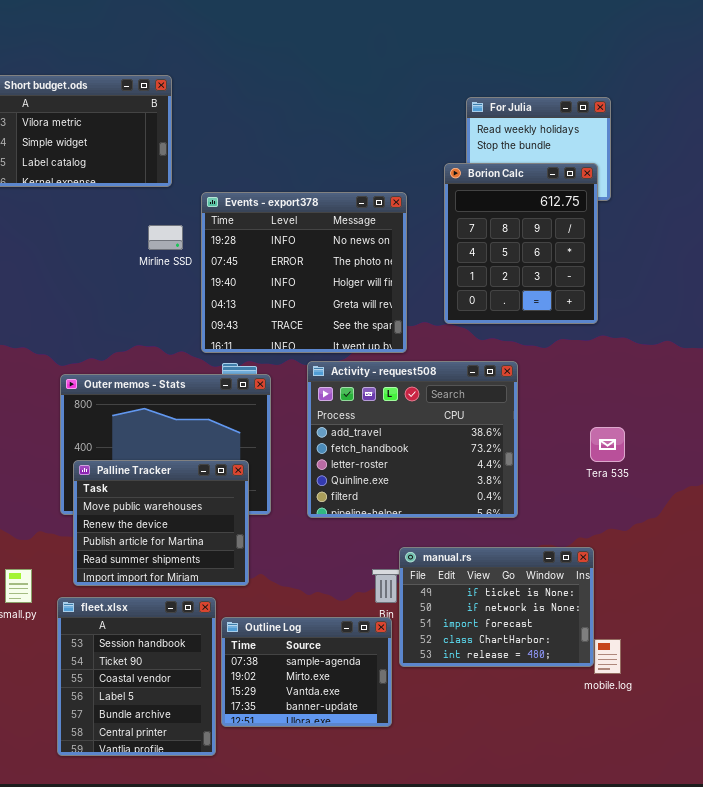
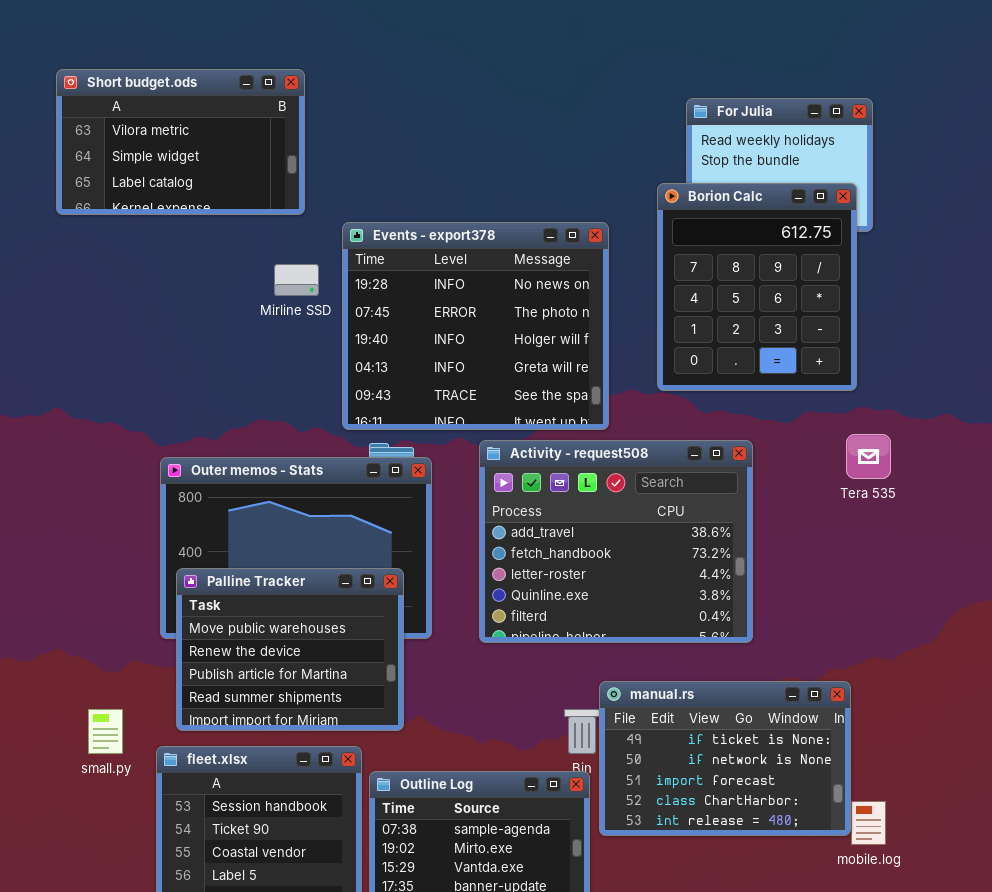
Tera 535: [590,427,625,462] -> [846,434,891,479], moved

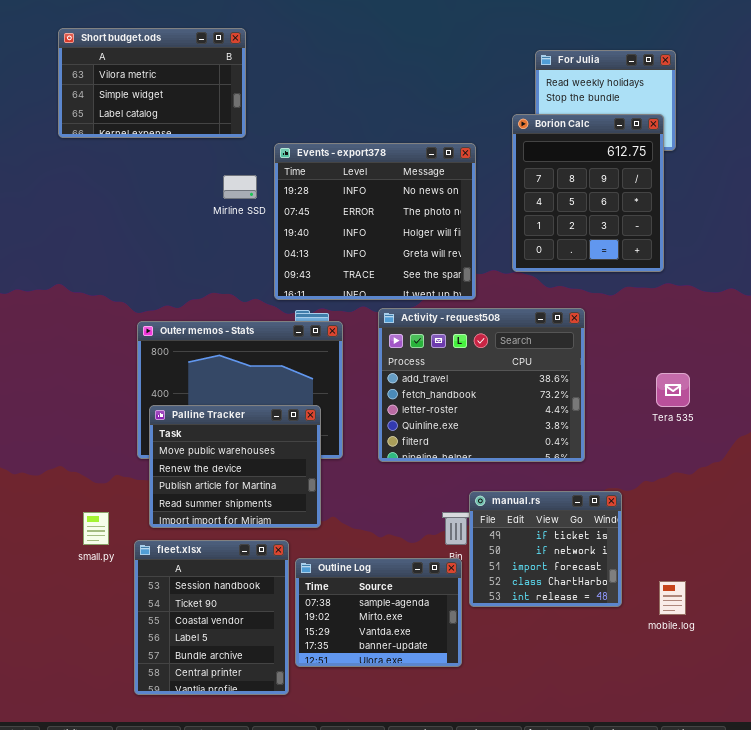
Tera 535: [846,434,891,479] -> [656,373,690,407], moved
manual.rs: [599,681,851,836] -> [469,491,622,607], resized

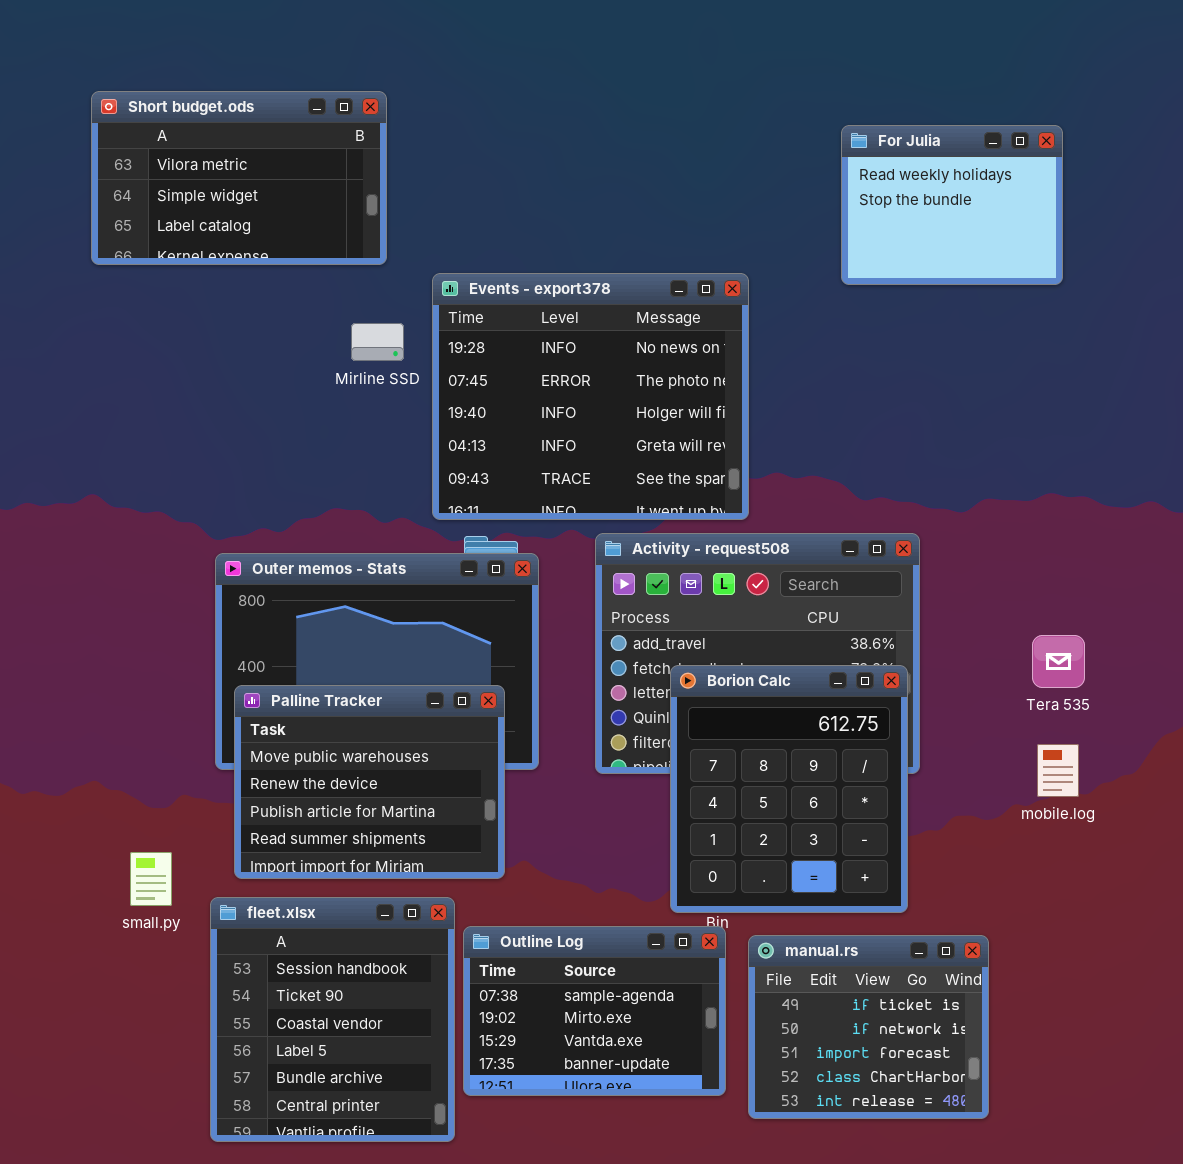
Borion Calc: [512,114,664,272] -> [670,665,908,913], moved
manual.rs: [469,491,622,607] -> [748,935,989,1119], moved
mobile.log: [659,581,686,615] -> [1037,744,1079,797], moved

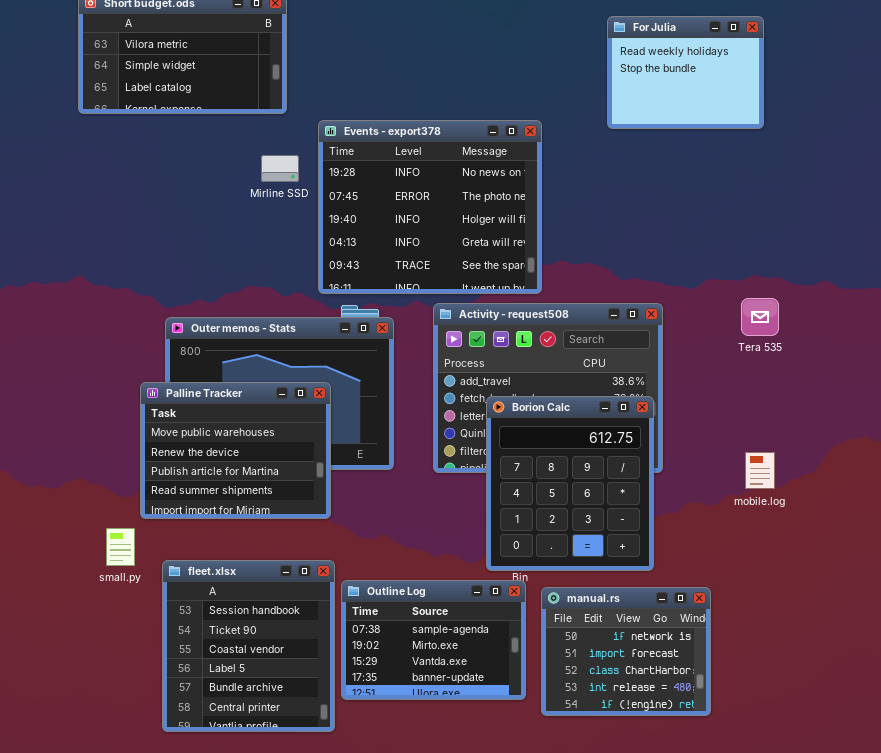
Tera 535: [1032,635,1085,688] -> [741,298,779,336], moved
Palline Tracker: [234,685,505,879] -> [140,382,331,519], moved
manual.rs: [748,935,989,1119] -> [541,587,711,716], scrolled down 1 row

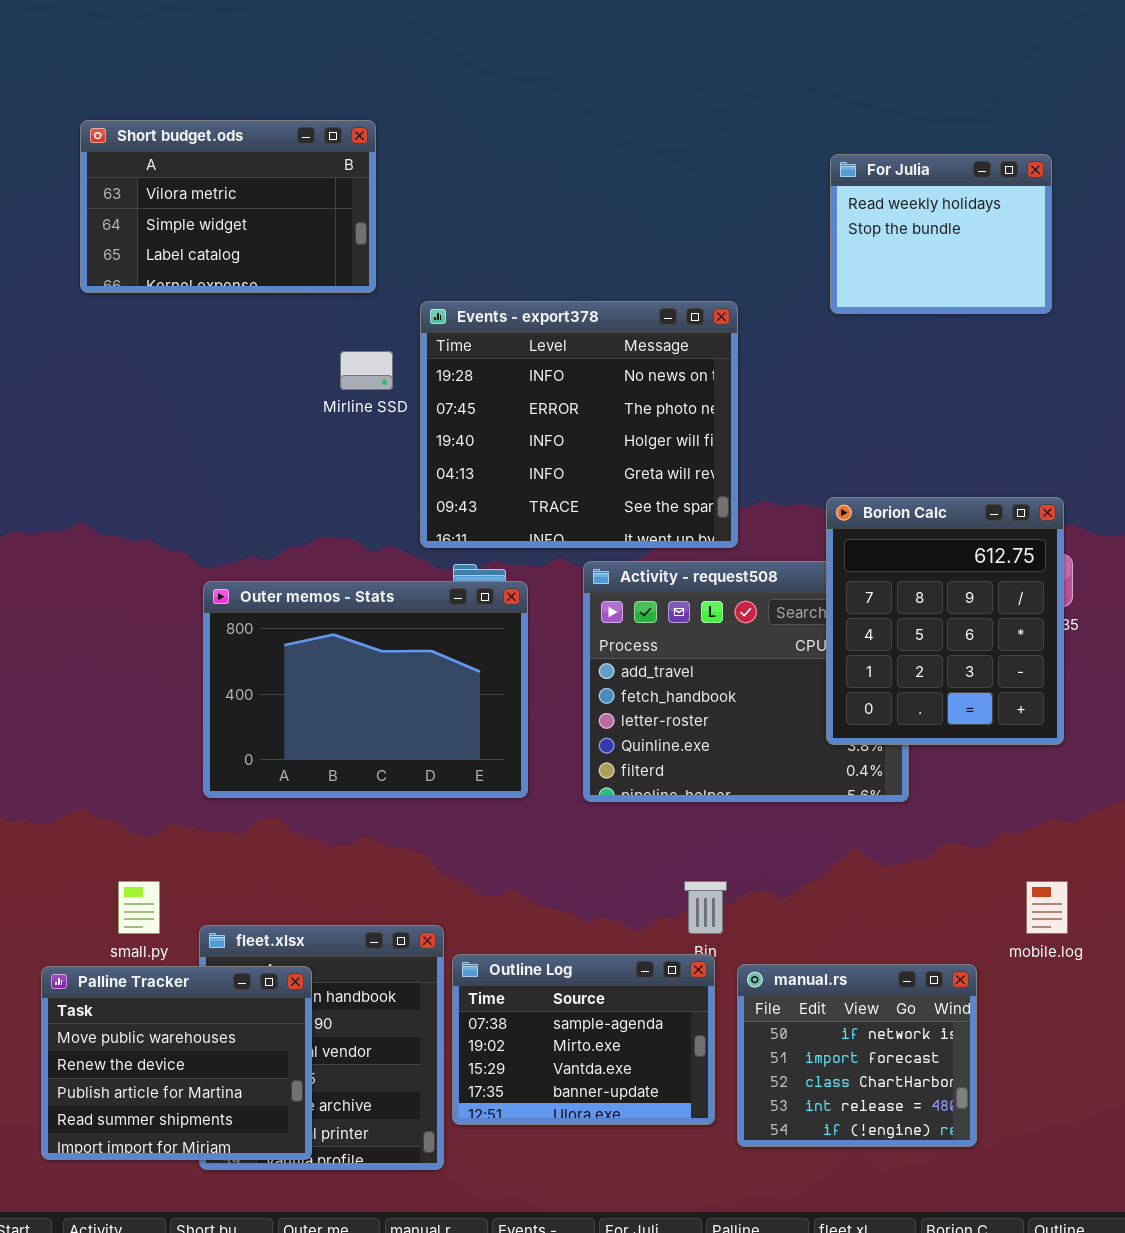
Palline Tracker: [140,382,331,519] -> [41,966,312,1160], moved
Borion Calc: [486,396,654,571] -> [826,497,1064,745], moved
mobile.log: [745,452,775,489] -> [1026,881,1068,934], moved

